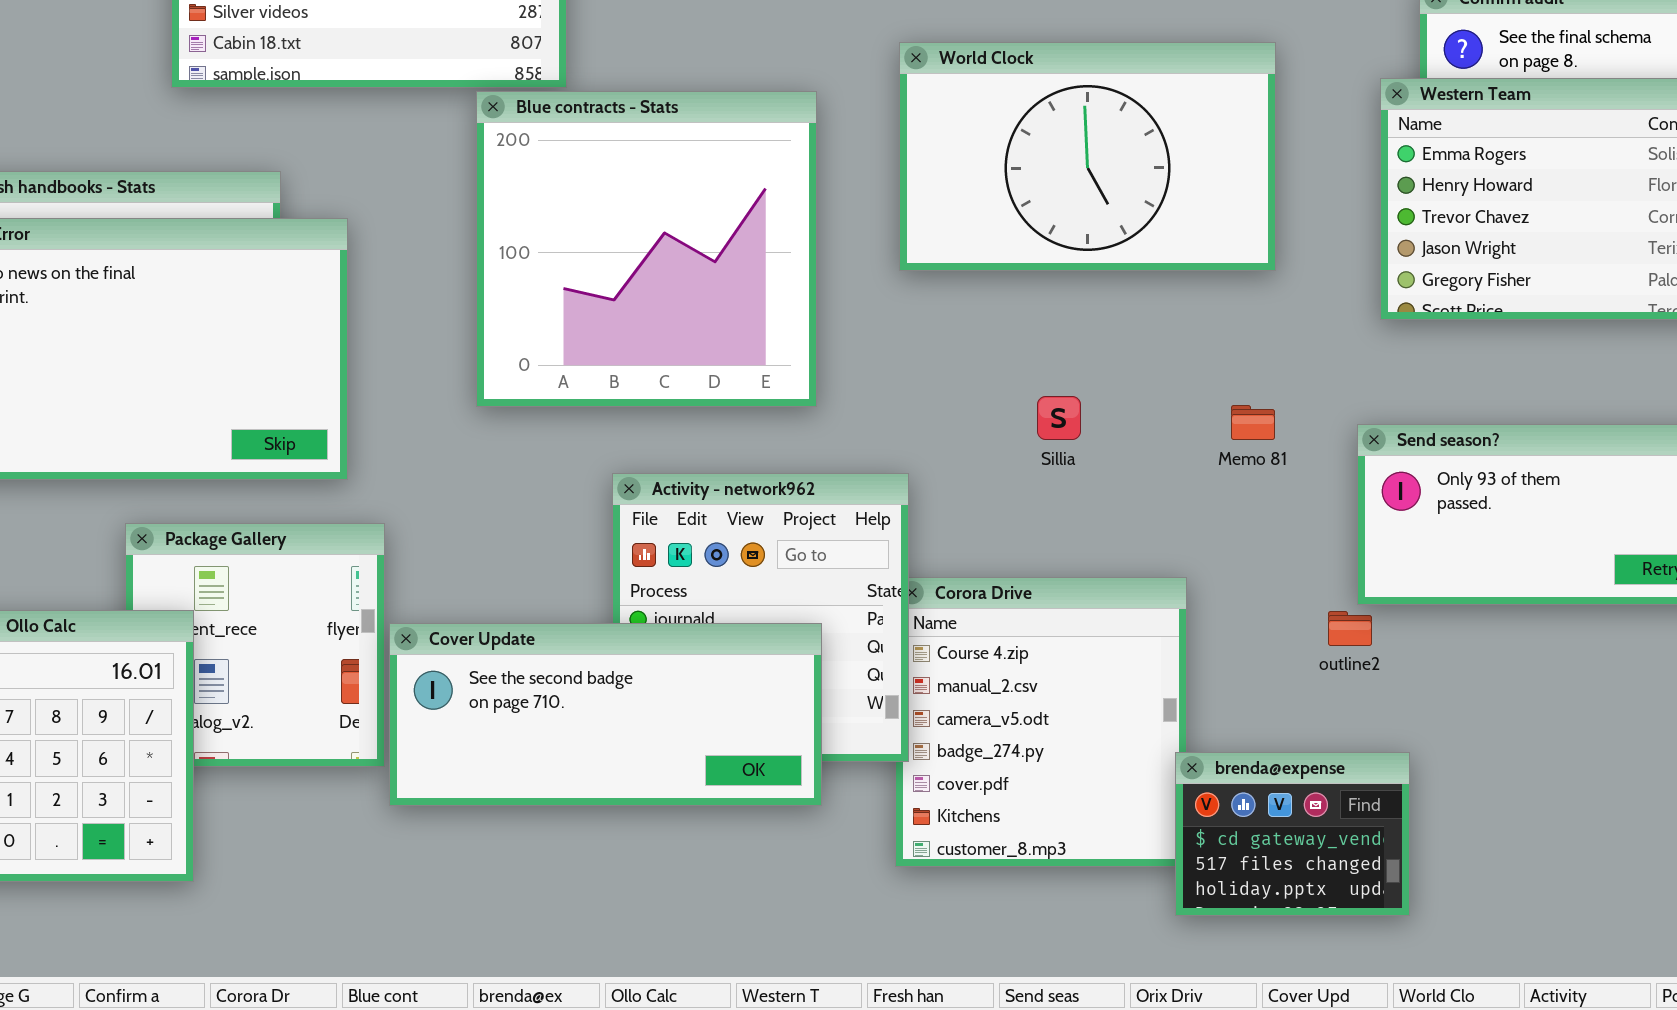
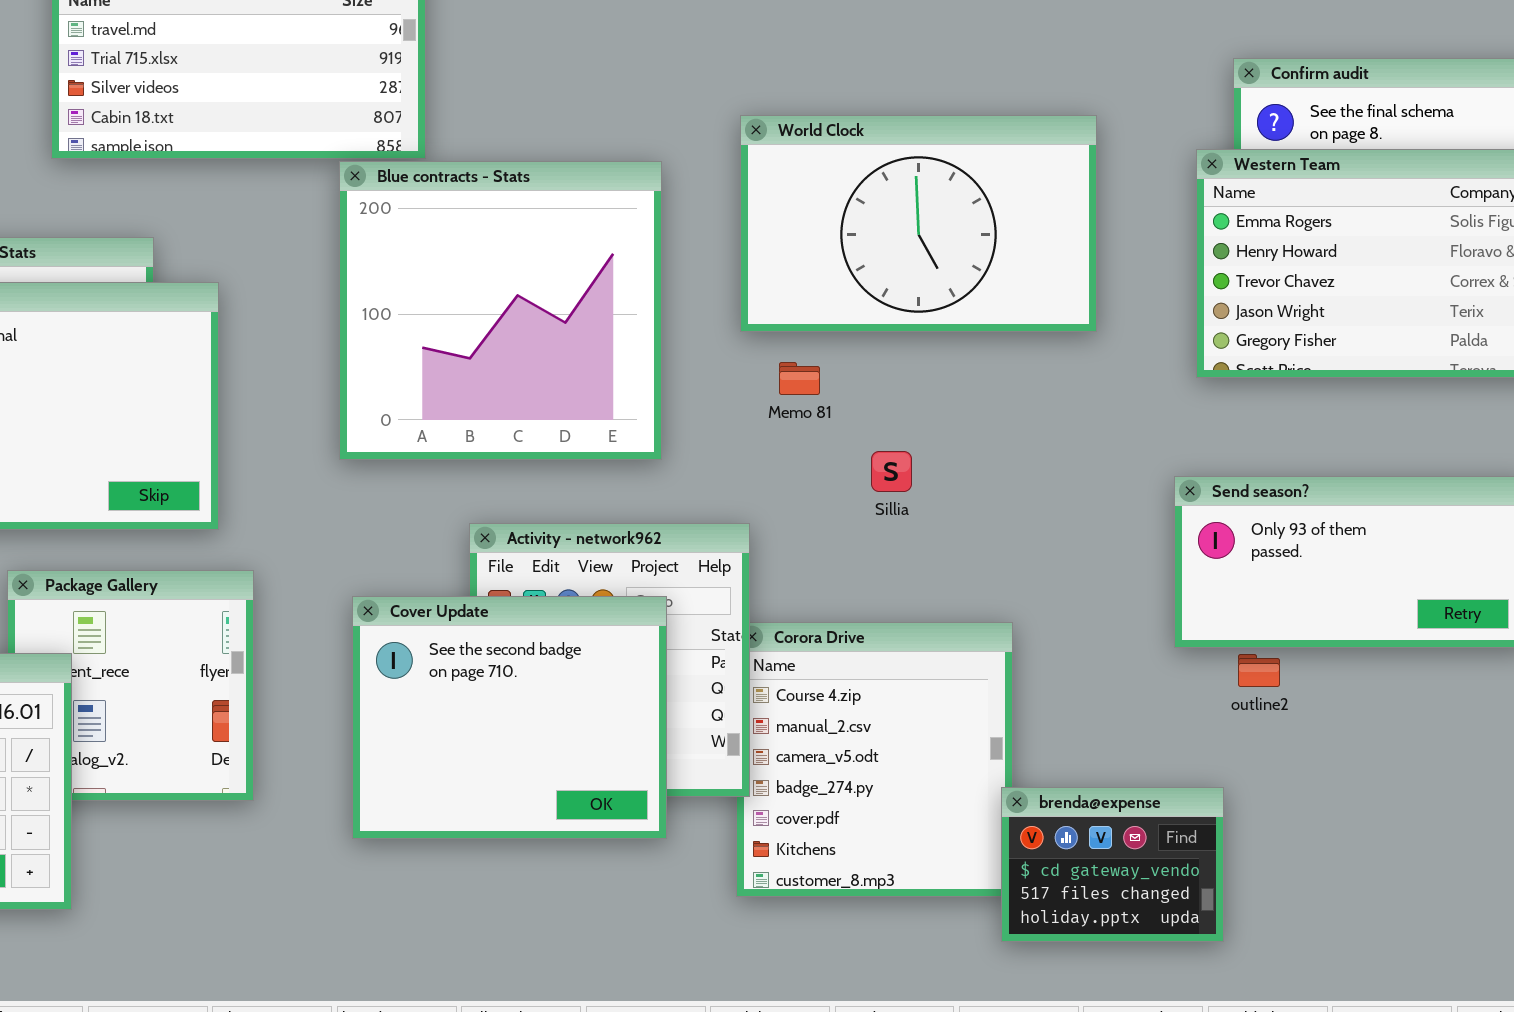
Memo 81: [1231,405,1275,440] -> [779,362,820,395], moved
outline2: [1328,611,1372,646] -> [1238,654,1280,687], moved
Cover Update: [389,623,822,806] -> [352,596,667,839], resized

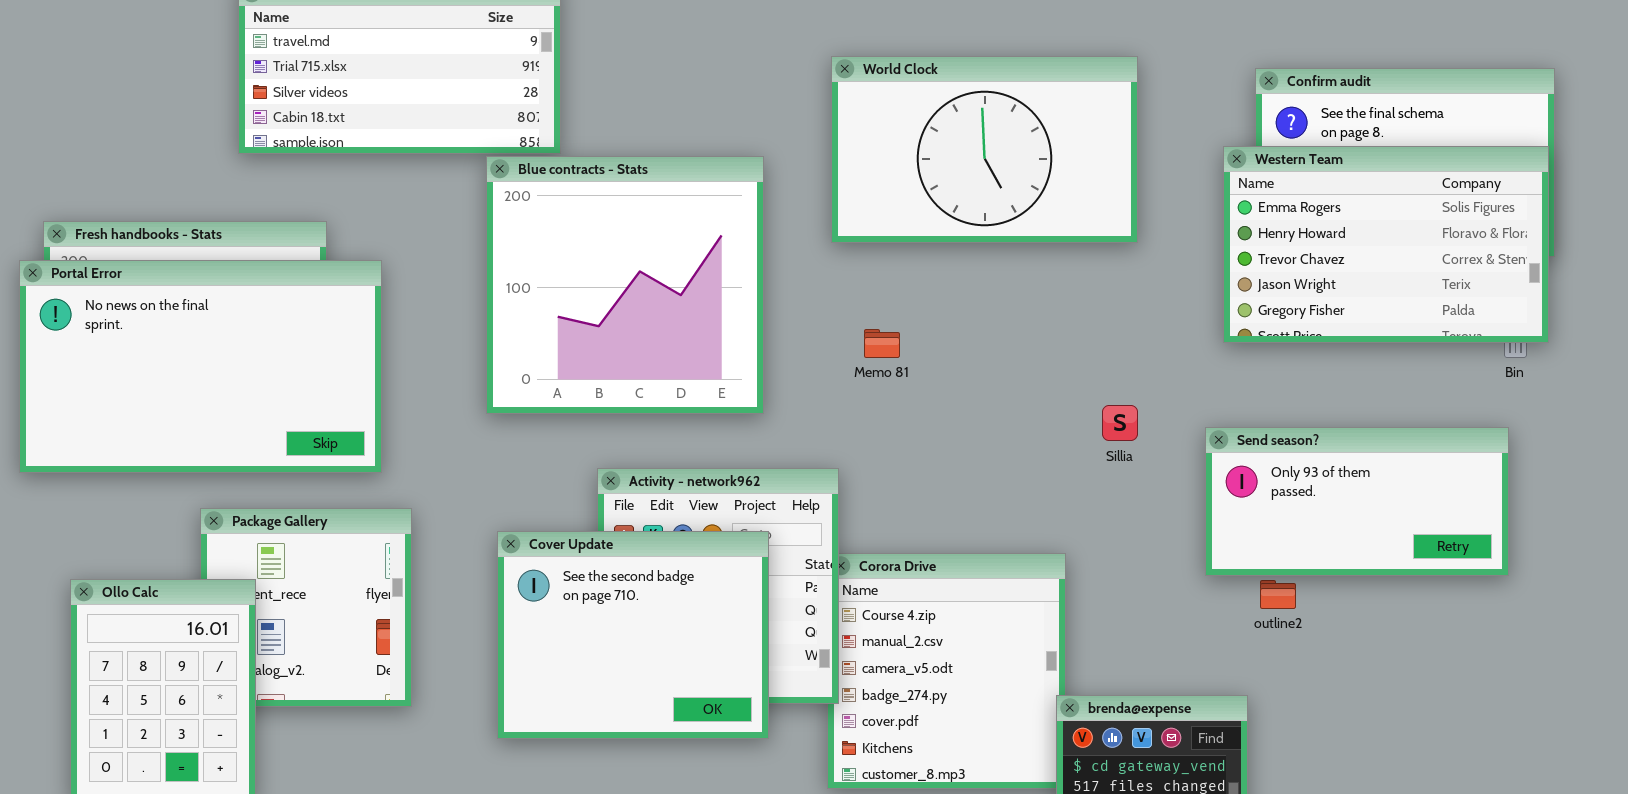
World Clock: [740,115,1097,332] -> [831,56,1138,243], moved
Sillia: [871,451,912,492] -> [1102,405,1138,441], moved

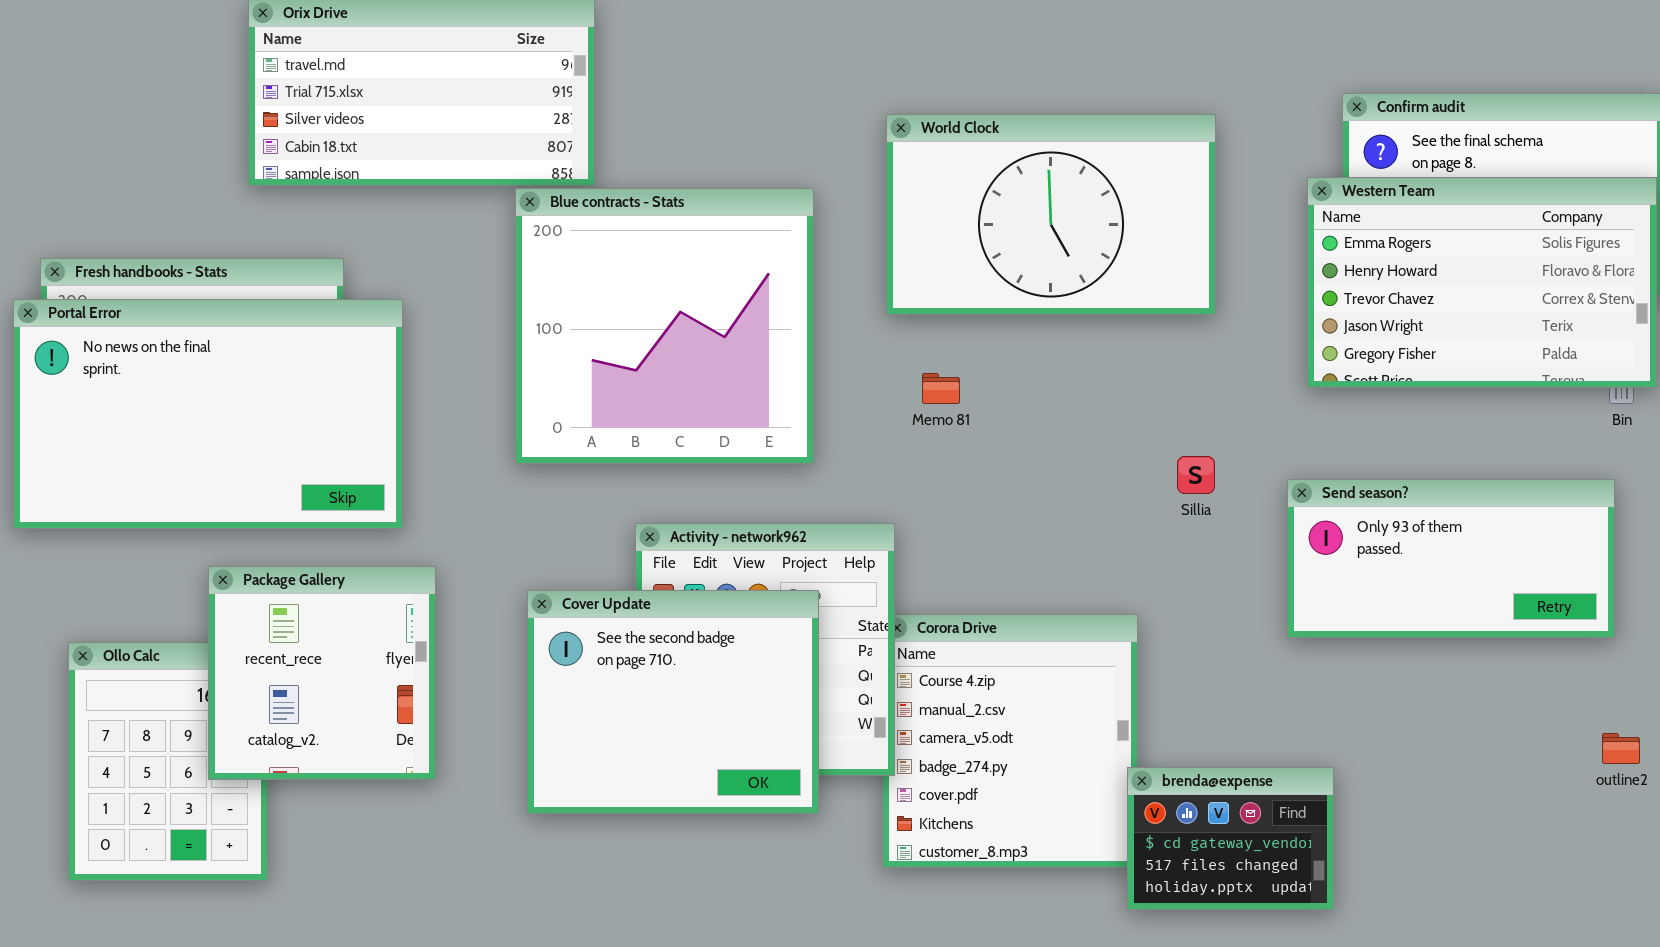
World Clock: [831,56,1138,243] -> [886,114,1216,315], moved
Package Gallery: [200,508,412,707] -> [208,566,436,780], raised
outline2: [1260,580,1296,609] -> [1602,733,1640,764], moved

